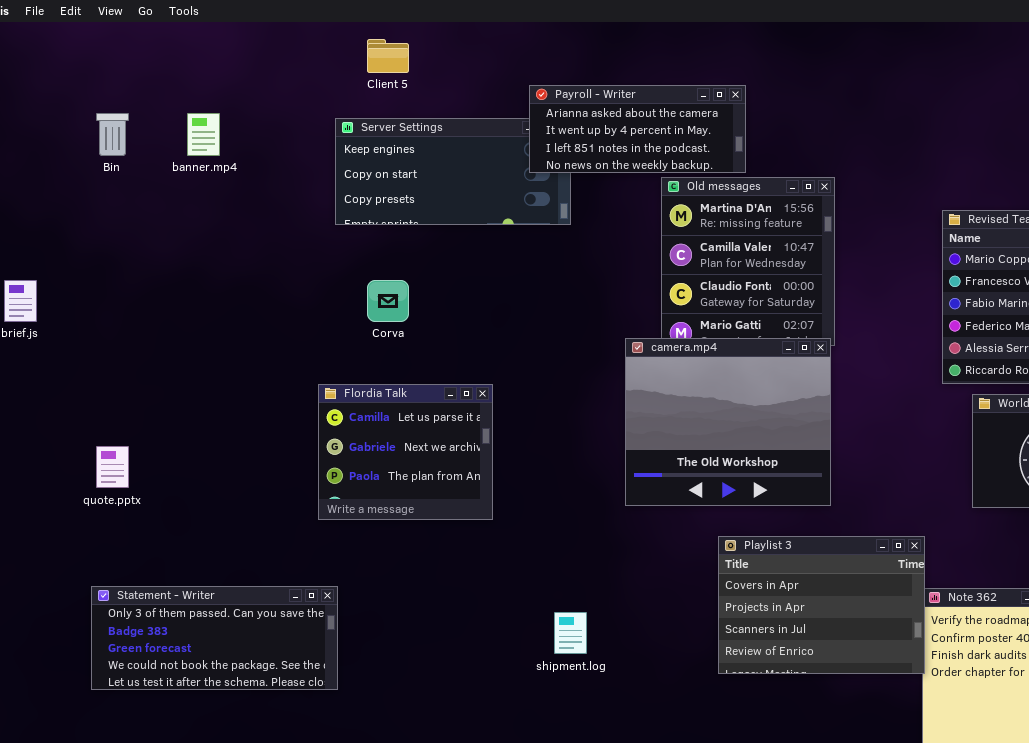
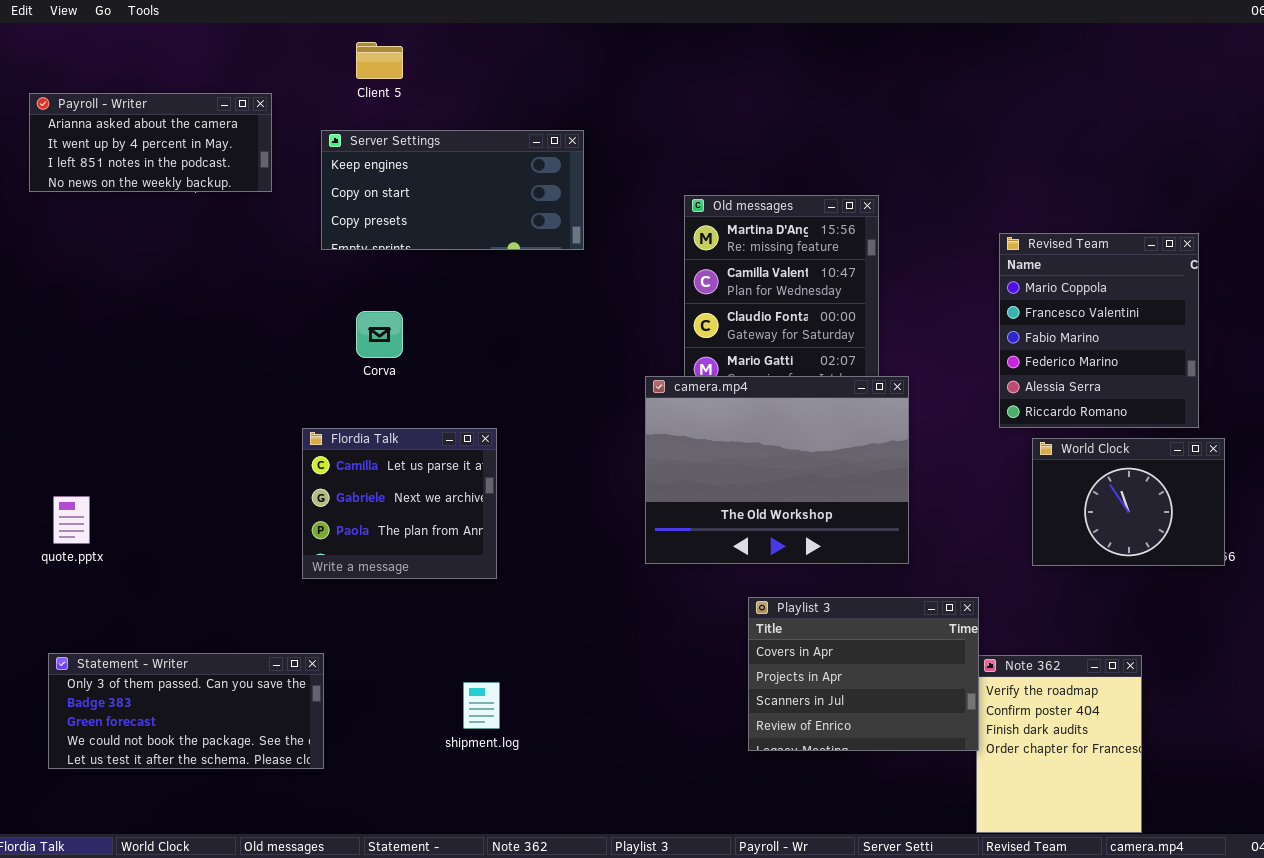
Payroll - Writer: [529,85,746,173] -> [29,93,272,192], moved
camera.mp4: [625,338,831,506] -> [645,376,909,564], resized
shipment.log: [554,612,587,654] -> [463,682,500,729], moved

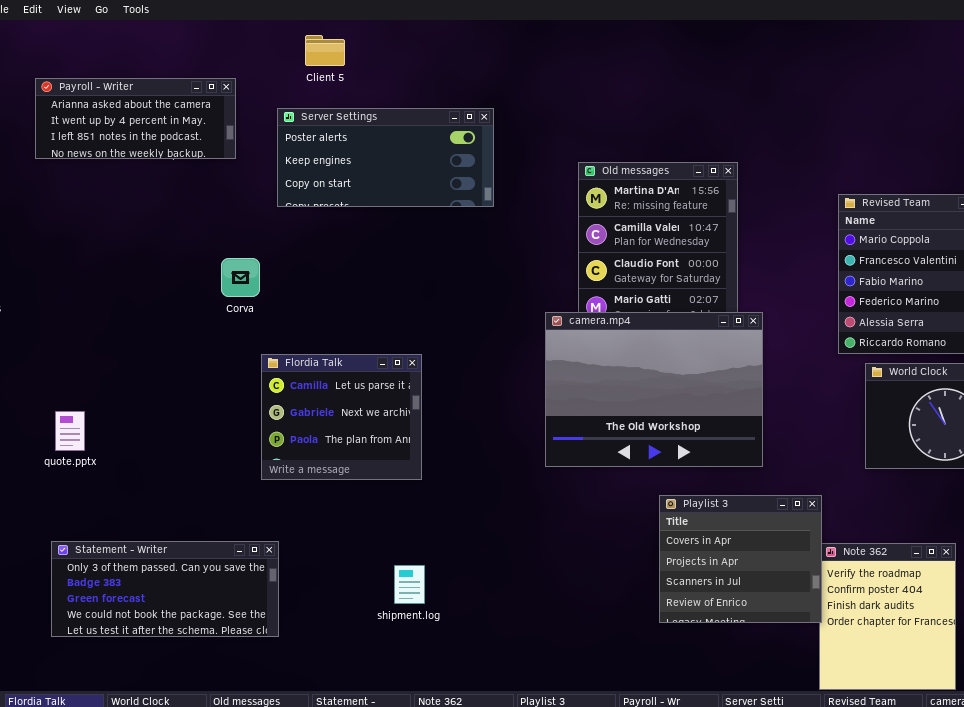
Server Settings: [321,130,584,250] -> [277,108,494,207], scrolled up 1 row
Corva: [356,311,403,358] -> [221,258,260,297], moved
Playlist 3: [748,597,979,751] -> [659,495,822,623], resized

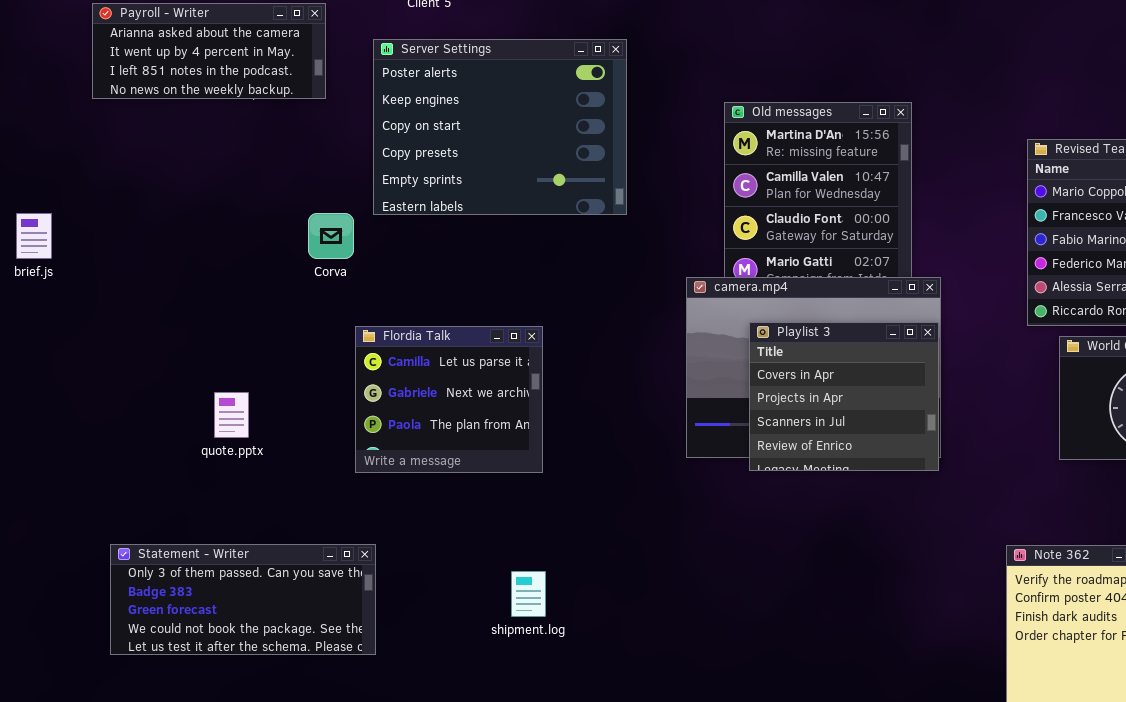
Server Settings: [277,108,494,207] -> [373,39,627,215], resized
quote.pptx: [55,411,85,451] -> [214,392,249,438], moved
Playlist 3: [659,495,822,623] -> [749,322,939,471], moved

